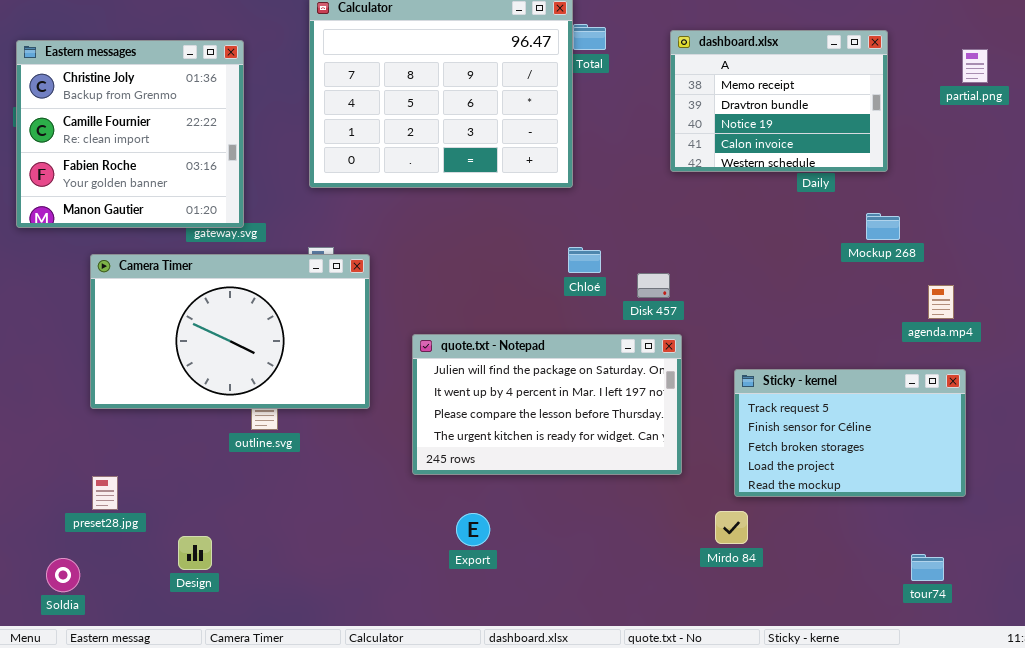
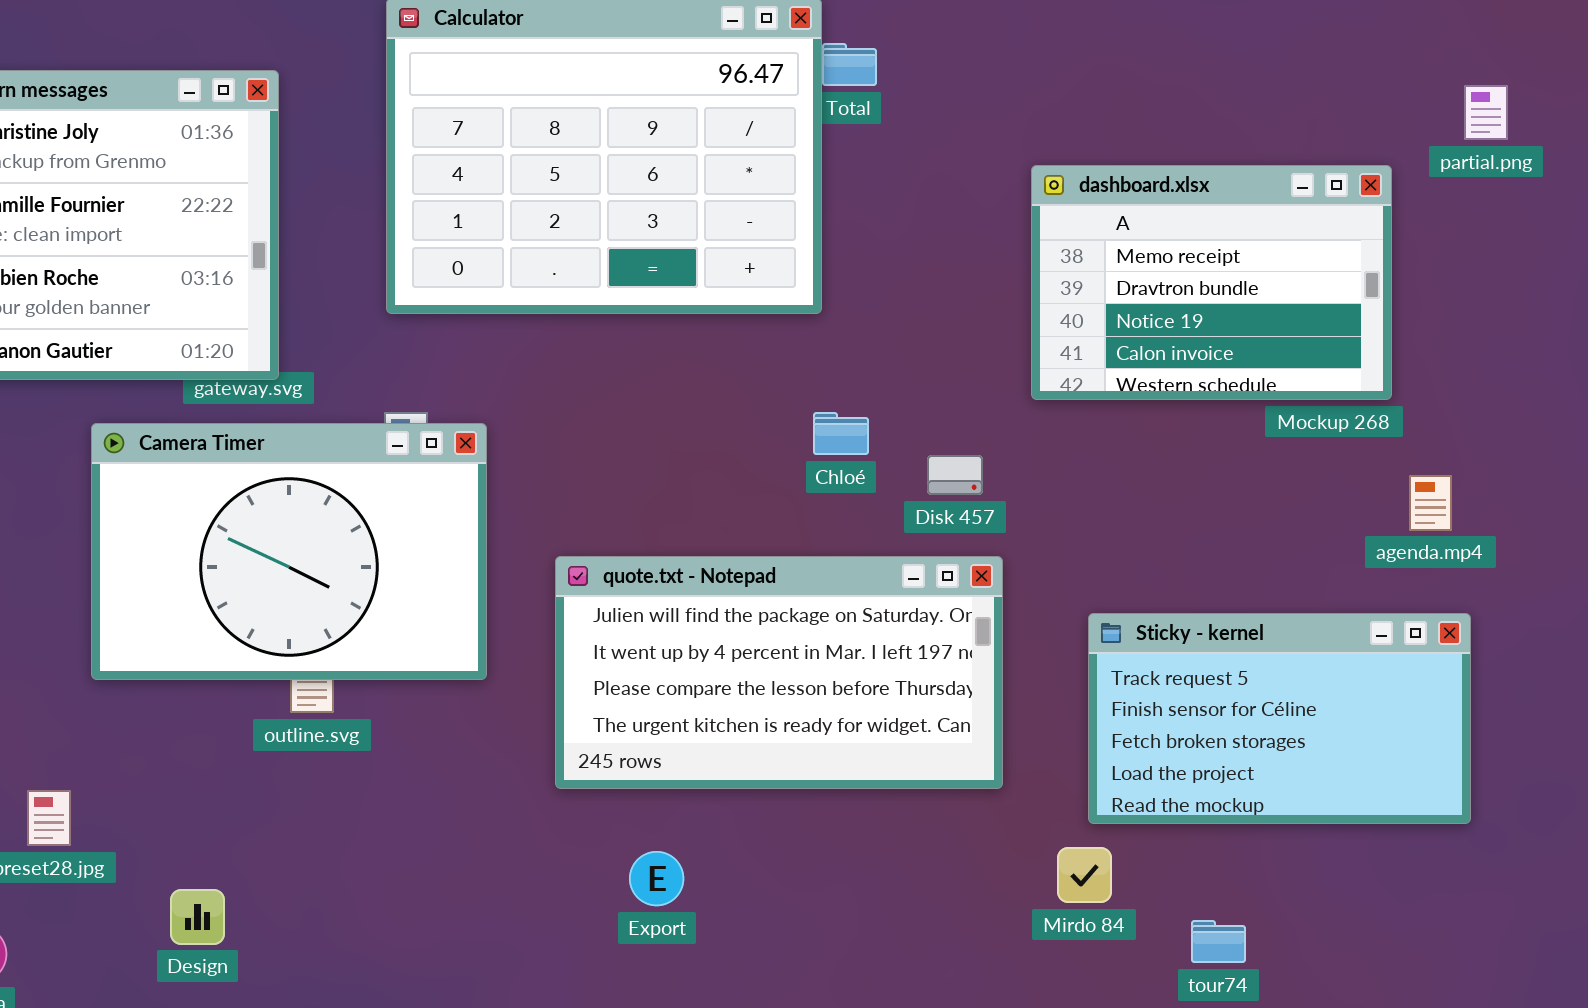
dashboard.xlsx: [670,30,888,172] -> [1031,165,1392,400], moved
Camera Timer: [90,254,370,409] -> [91,423,487,680], resized
tour74: [911,554,944,581] -> [1191,920,1246,963], moved

